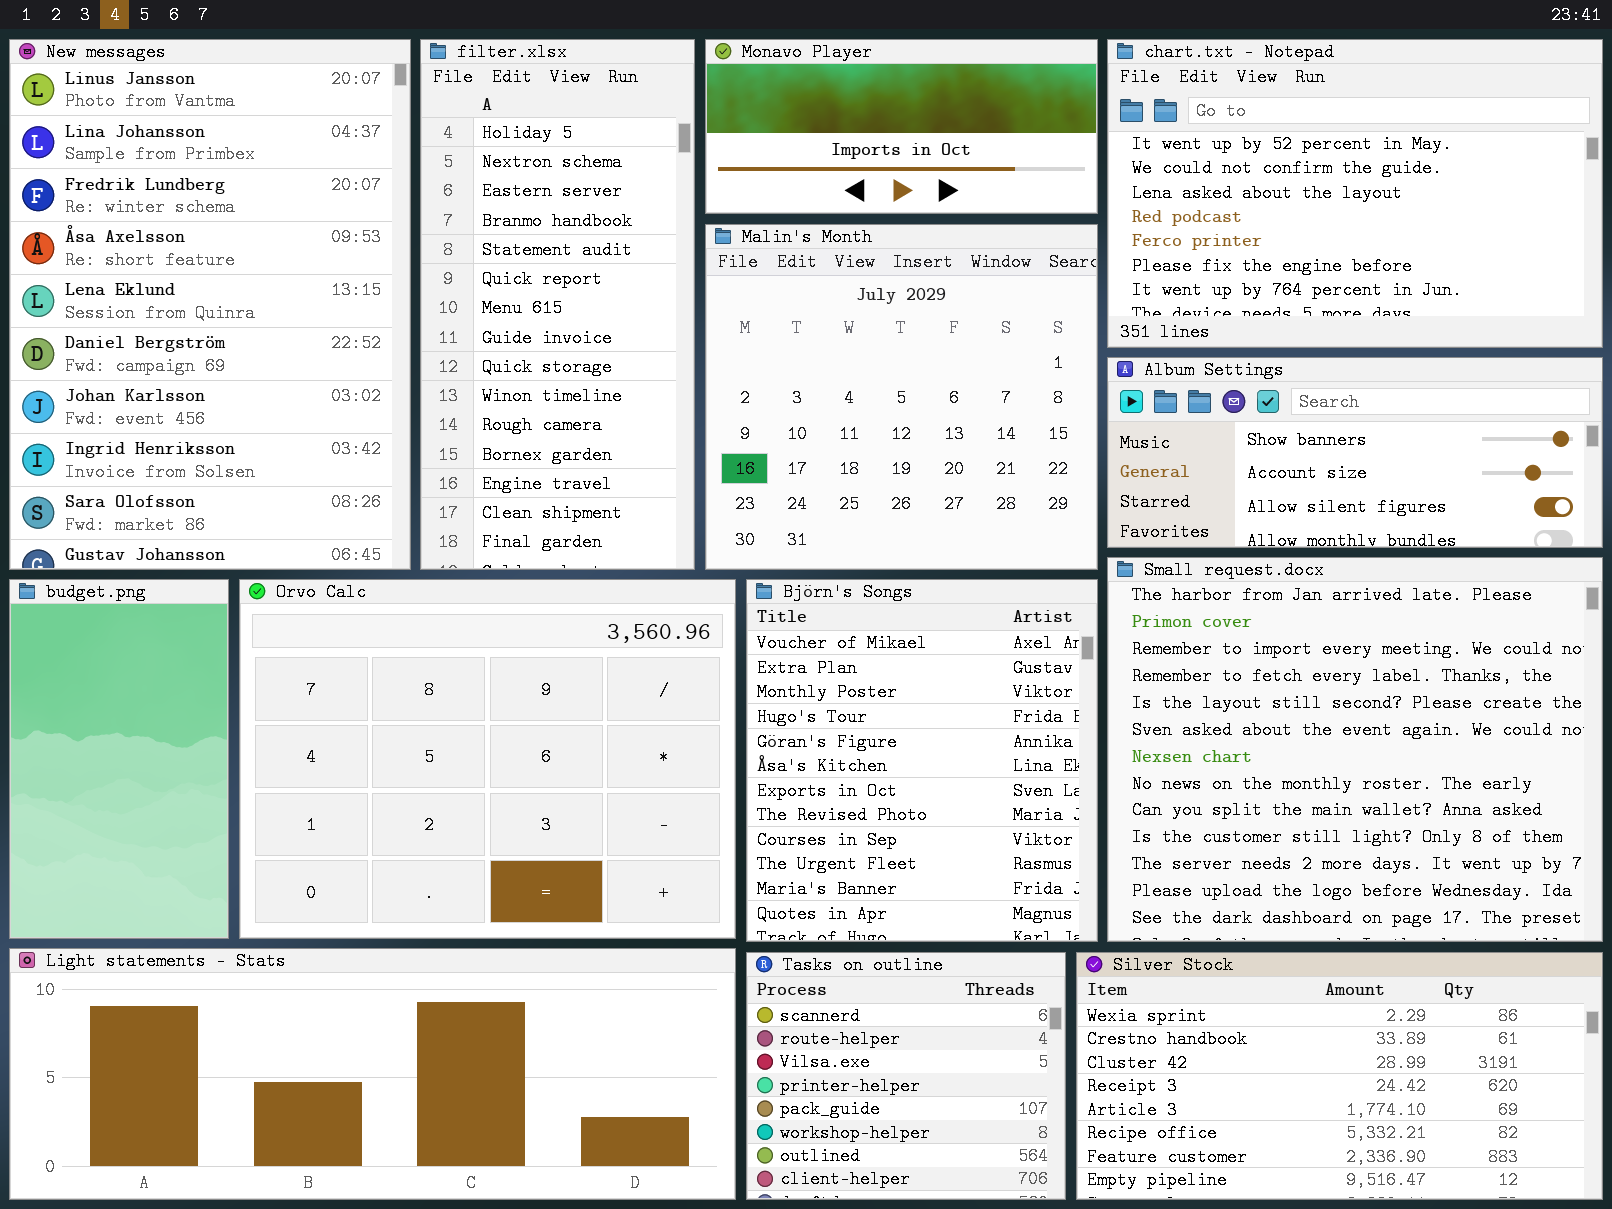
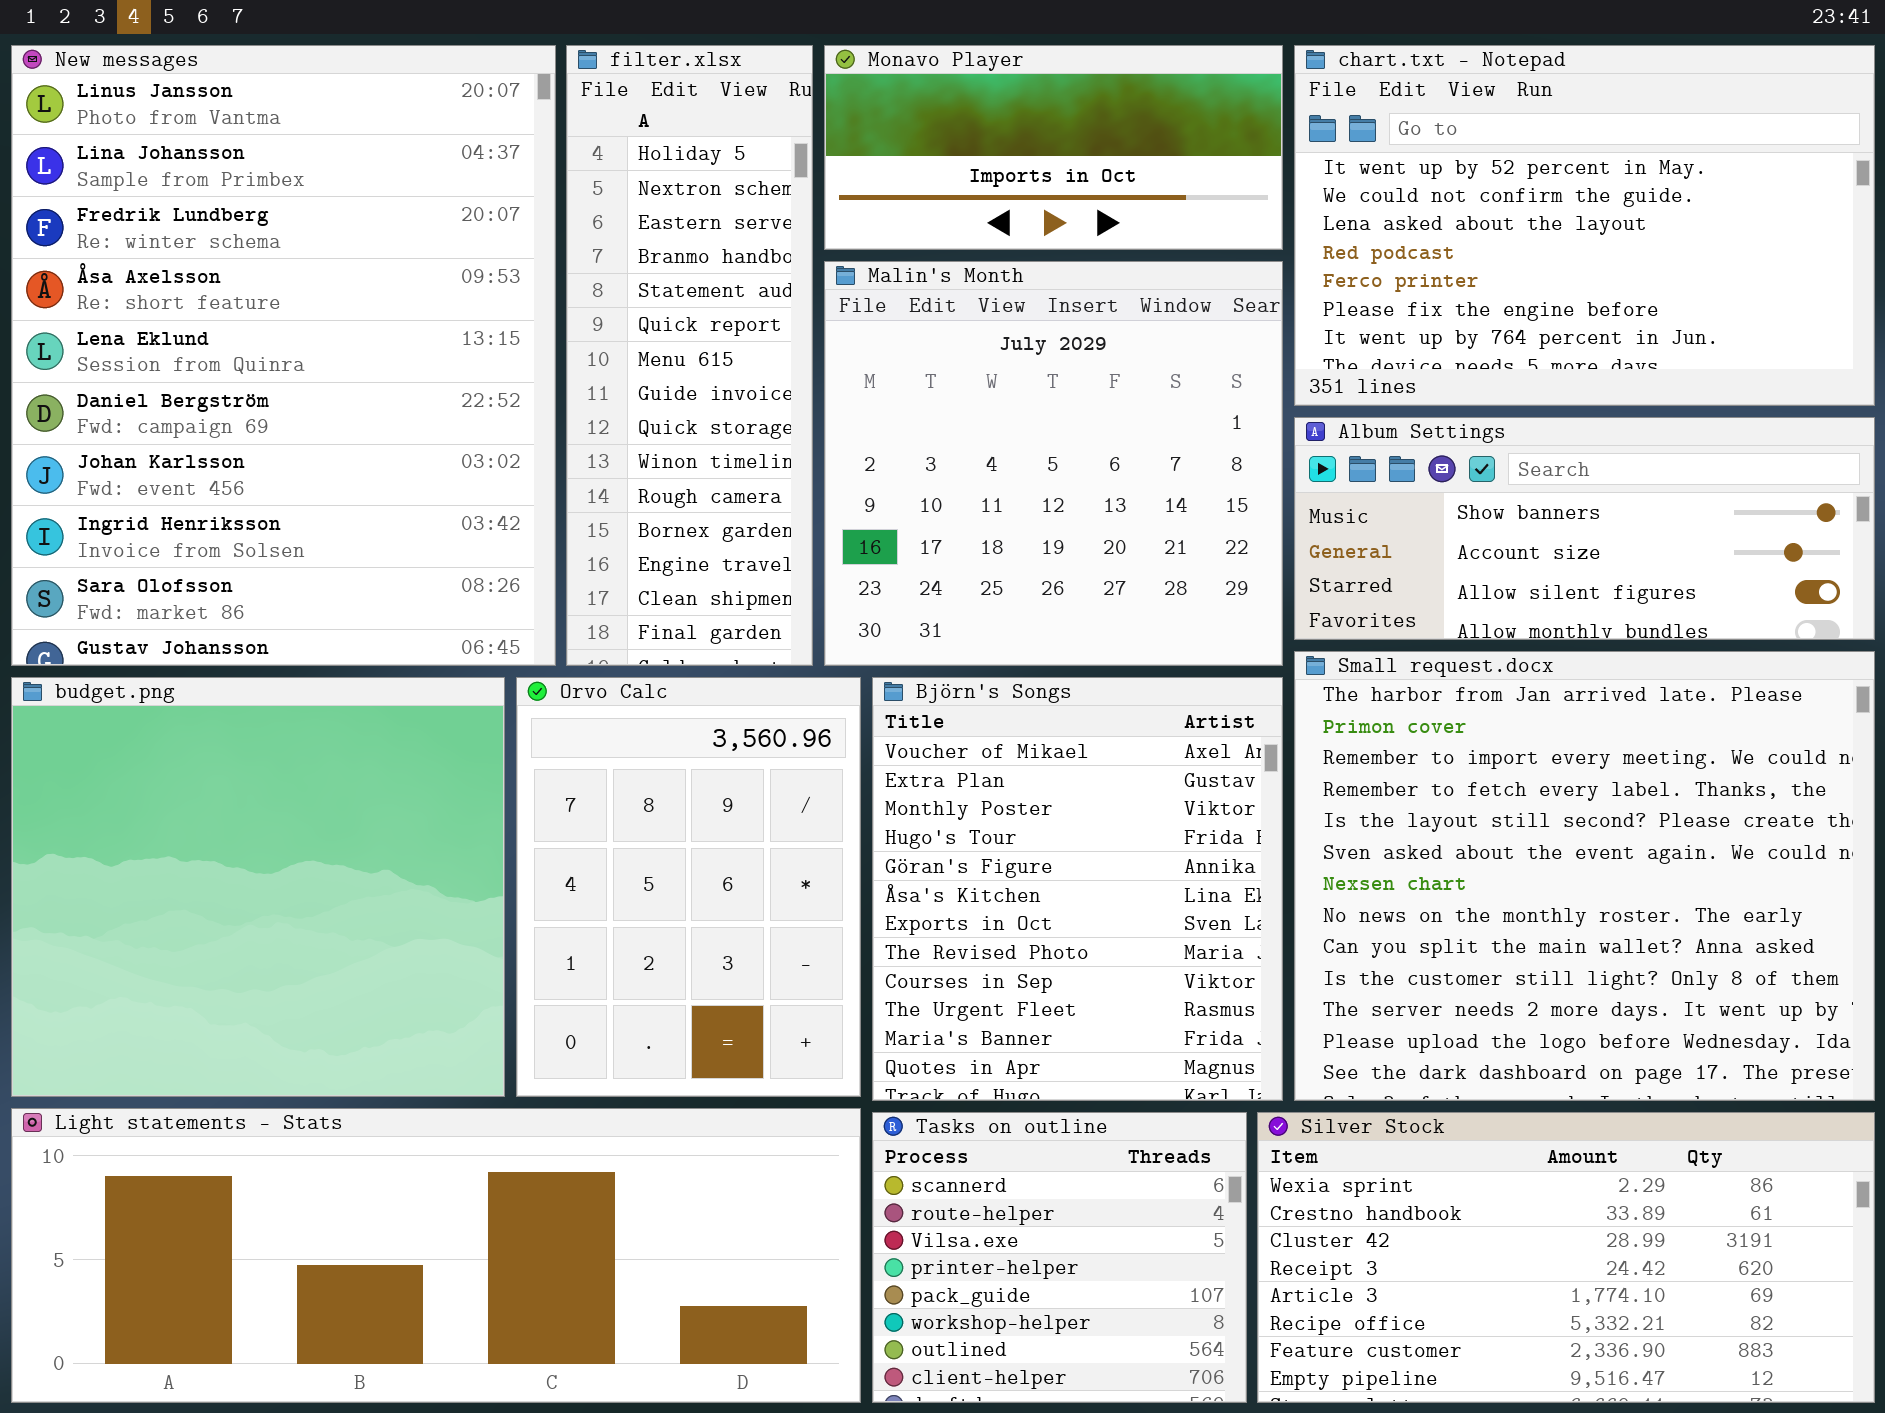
New messages: [9,39,411,570] -> [11,45,556,666], resized
filter.xlsx: [420,39,695,570] -> [566,45,813,666], resized
budget.png: [9,579,229,939] -> [11,677,505,1097], resized
Orvo Calc: [239,579,736,939] -> [516,677,861,1097], resized

